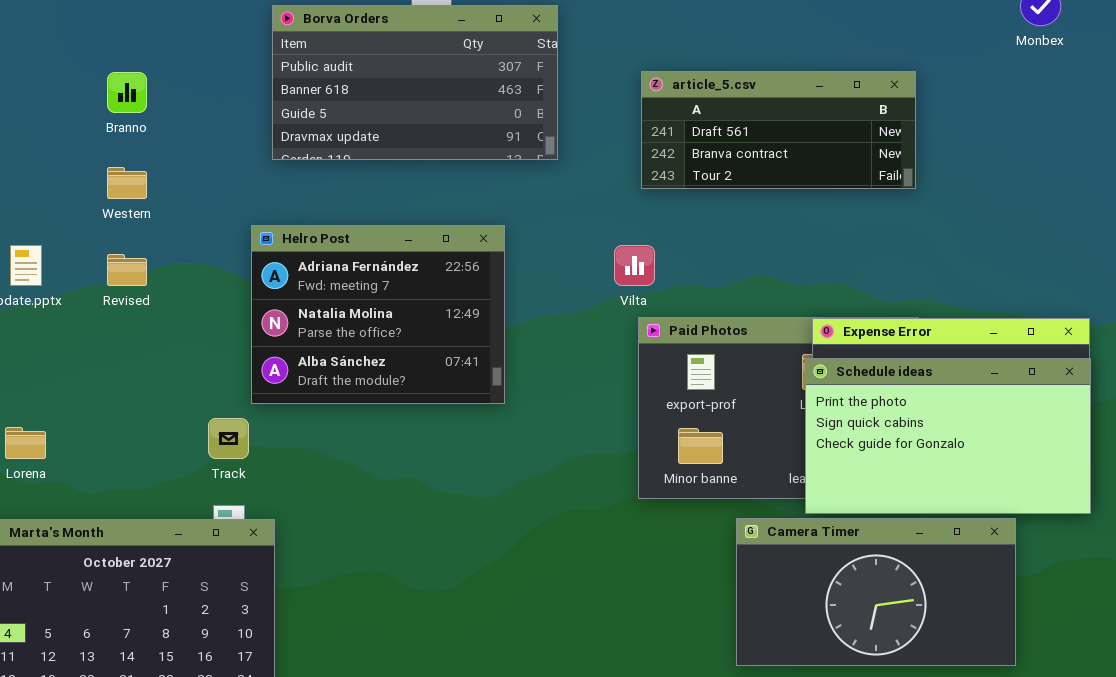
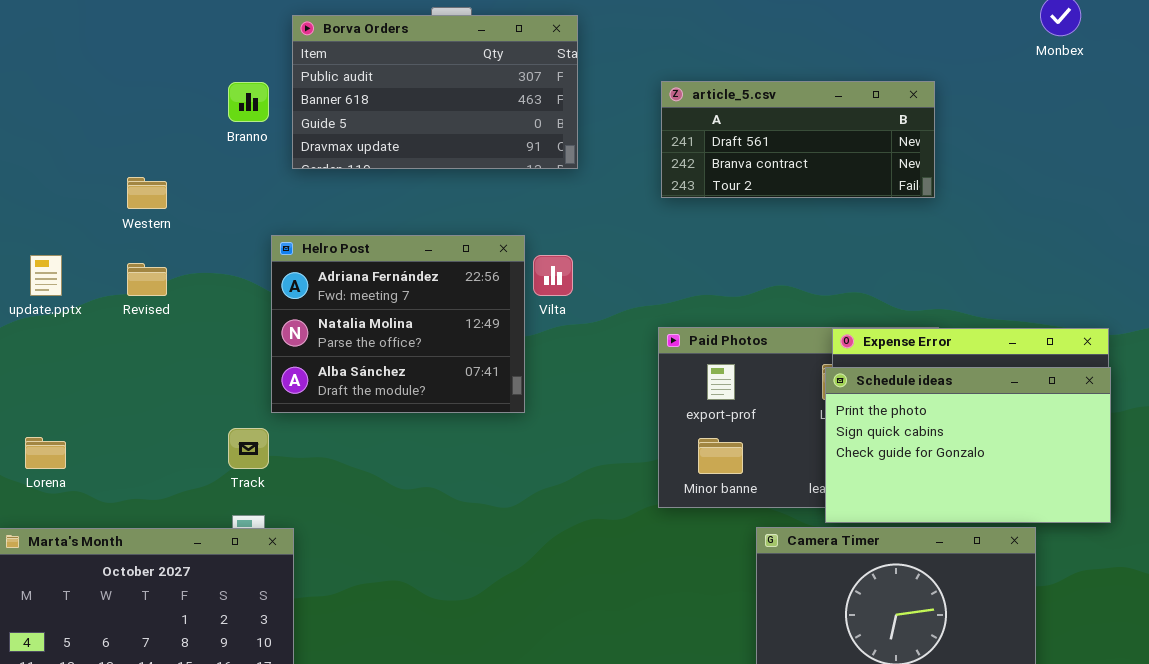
Branno: [107,72,147,113] -> [228,82,269,122], moved
Vilta: [614,245,655,286] -> [533,255,573,296], moved

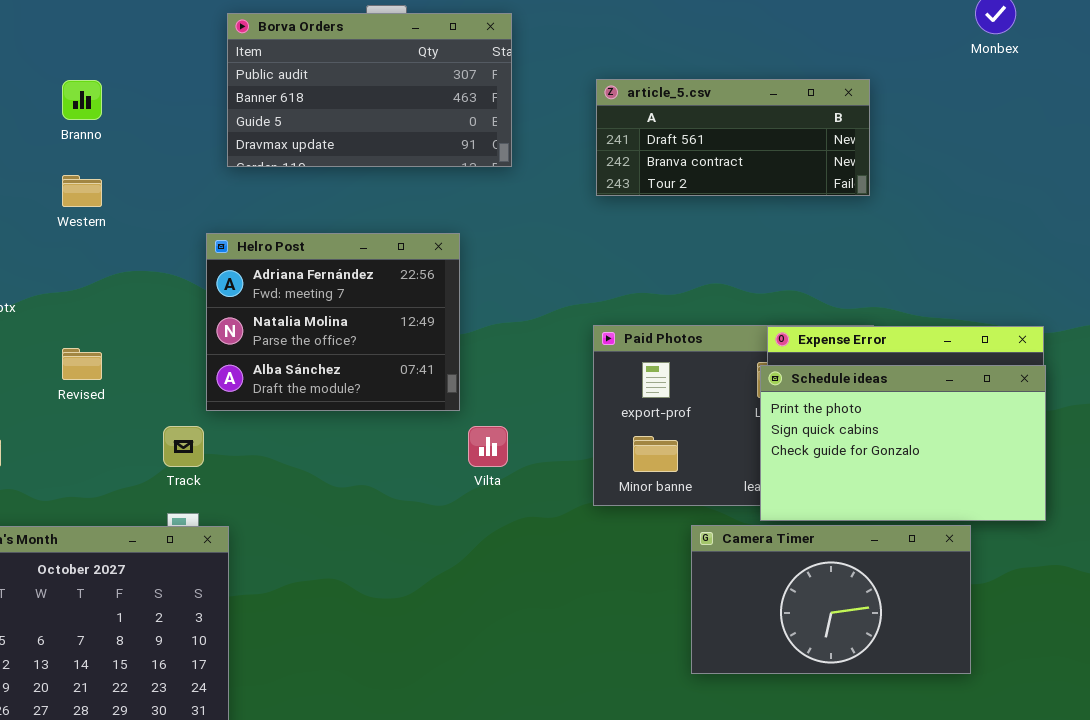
Branno: [228,82,269,122] -> [62,80,102,120], moved
Vilta: [533,255,573,296] -> [468,426,508,467], moved
Revised: [127,263,167,296] -> [62,348,102,380], moved

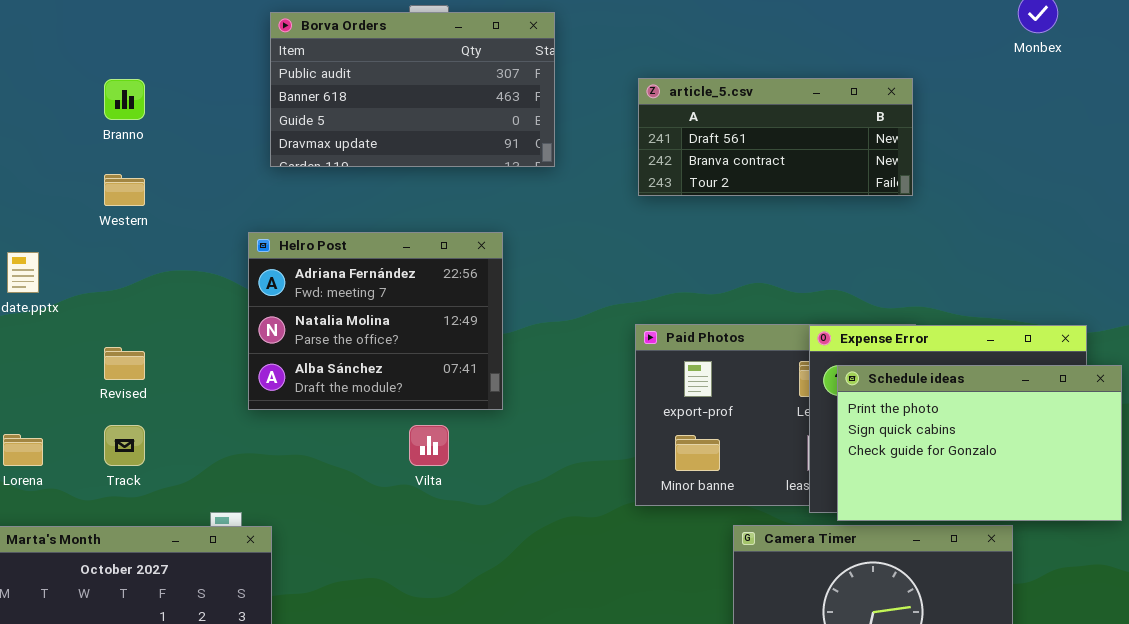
Schedule ideas: [760,365,1046,521] -> [837,365,1122,521], moved
Track: [163,426,204,467] -> [104,425,145,466], moved
Vilta: [468,426,508,467] -> [409,425,449,466], moved

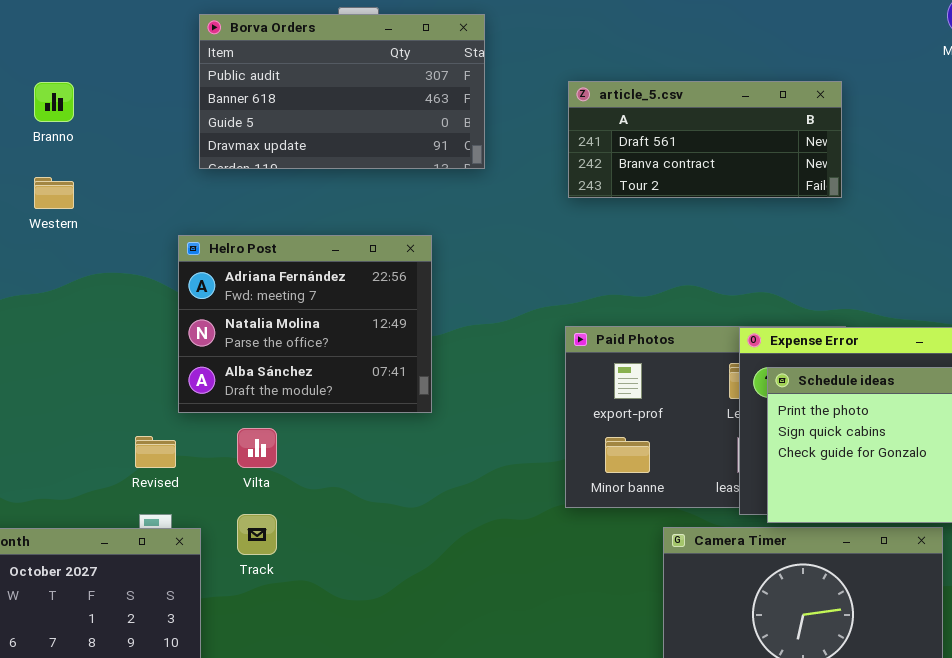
Revised: [104,347,145,380] -> [135,436,176,468], moved
Track: [104,425,145,466] -> [237,514,277,555], moved
Vilta: [409,425,449,466] -> [237,428,277,468], moved

